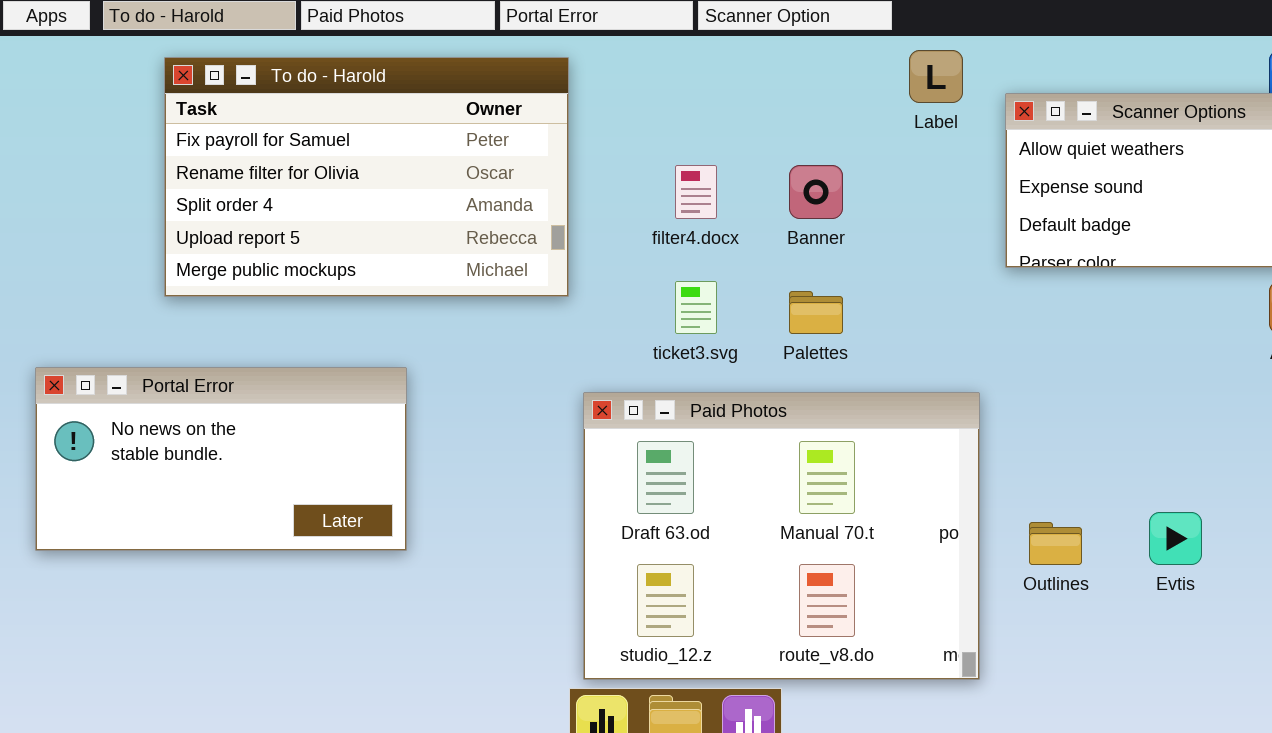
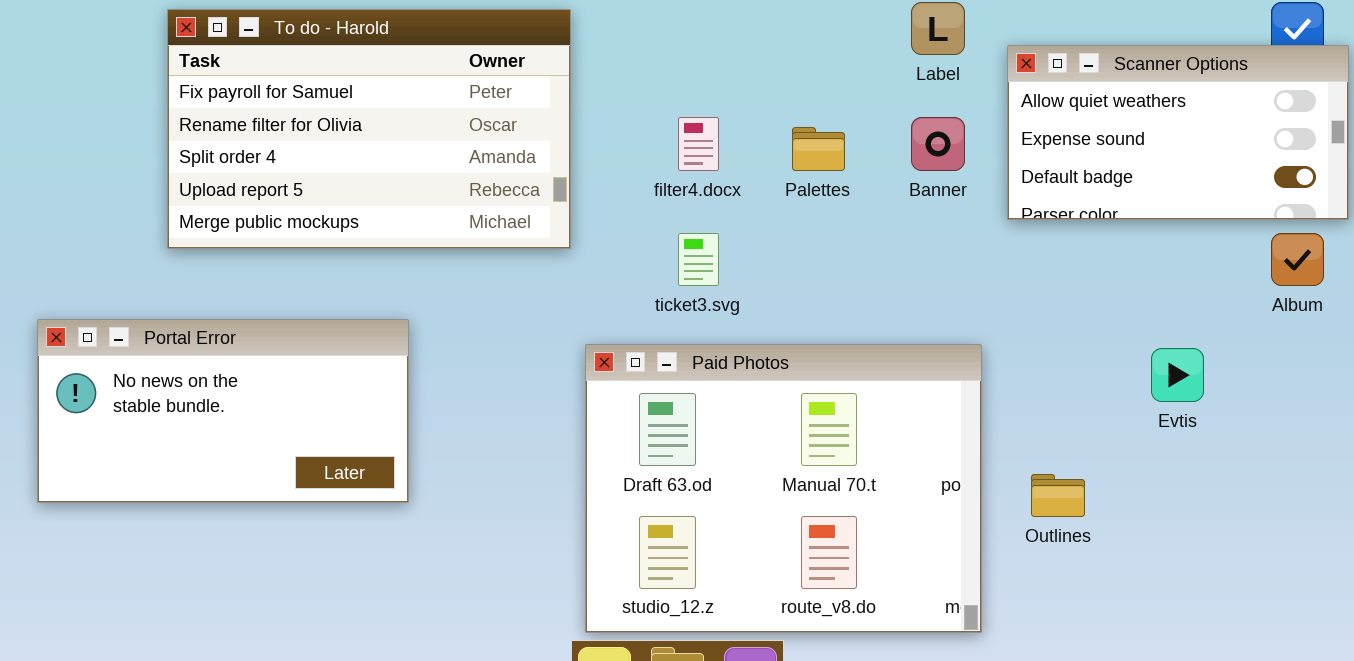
Banner: [789,165,843,219] -> [911,117,965,171], moved
Palettes: [789,291,843,334] -> [792,127,845,171], moved
Evtis: [1149,512,1202,565] -> [1151,348,1204,402], moved

